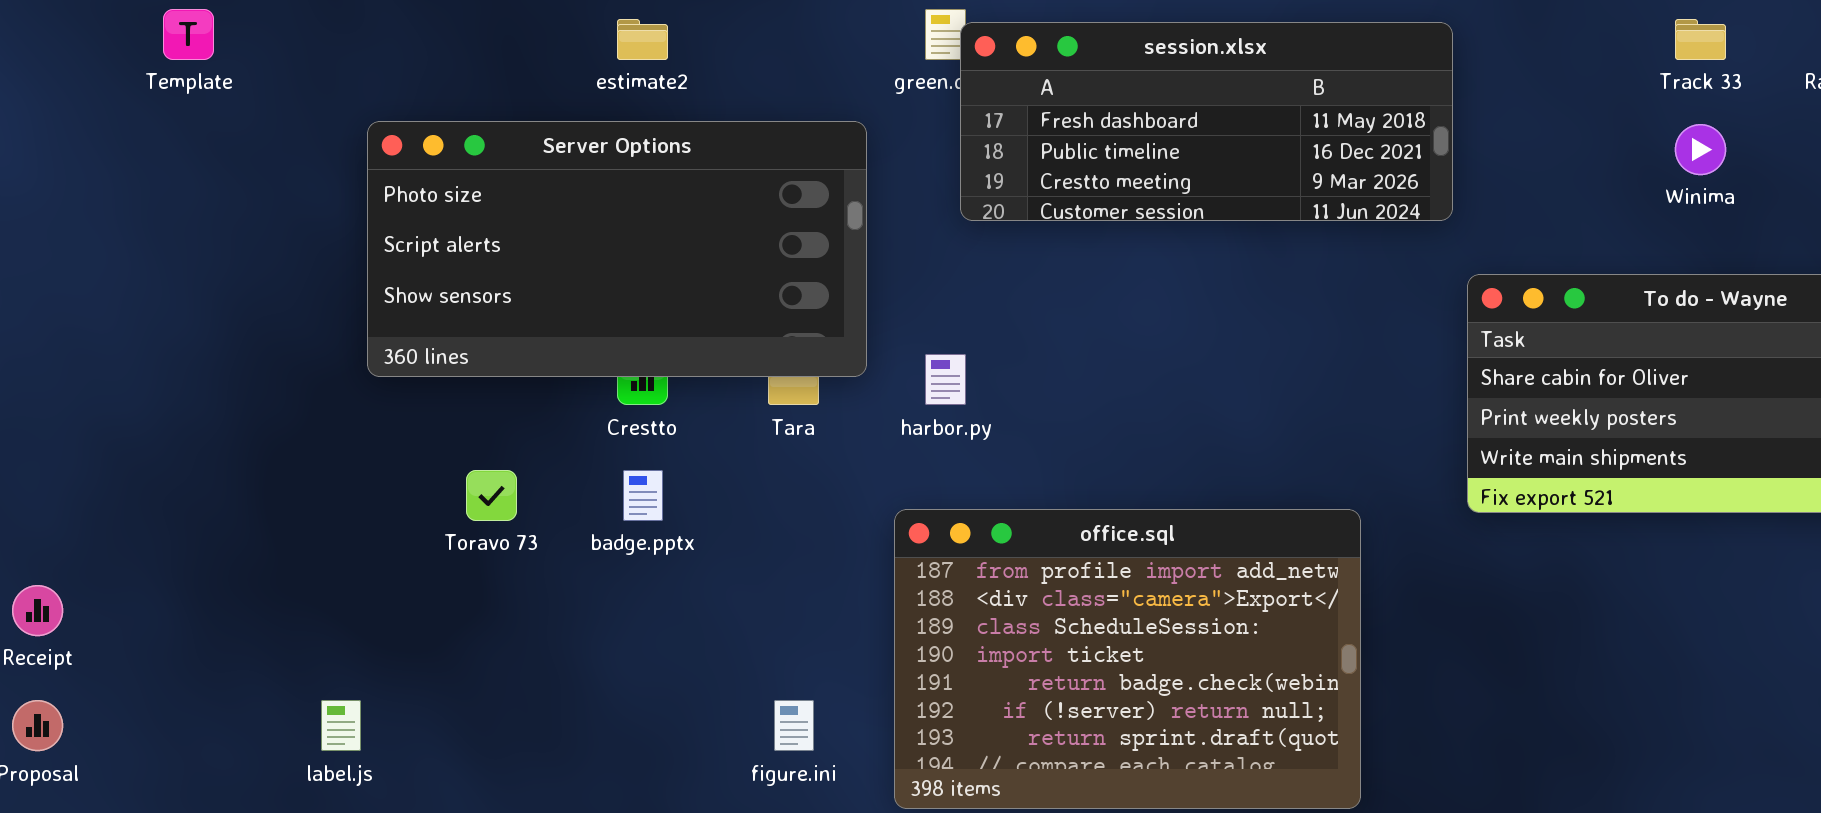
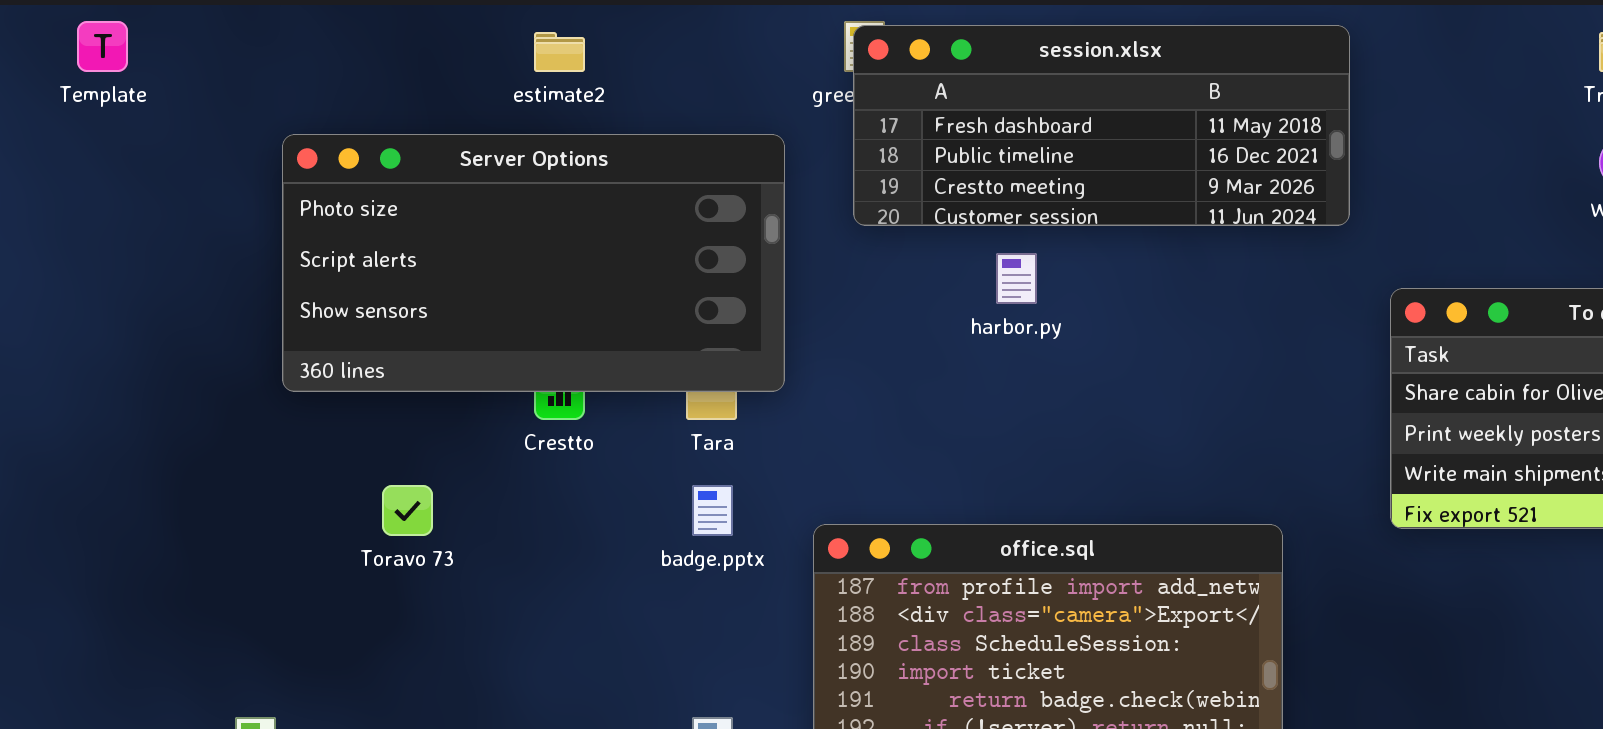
session.xlsx: [960,22,1453,221] -> [853,25,1350,226], moved
harbor.py: [925,354,966,405] -> [996,253,1037,304], moved
badge.pptx: [623,470,663,521] -> [692,485,733,536], moved

